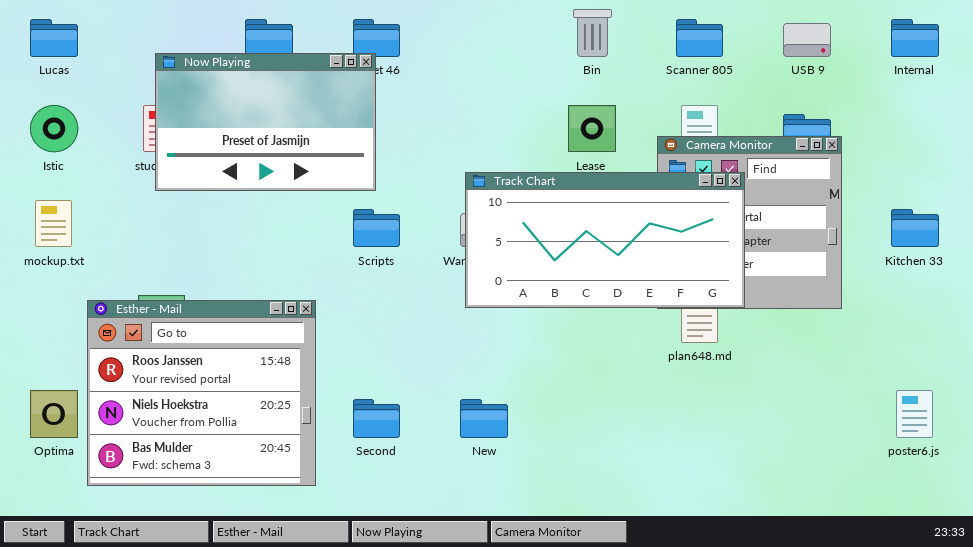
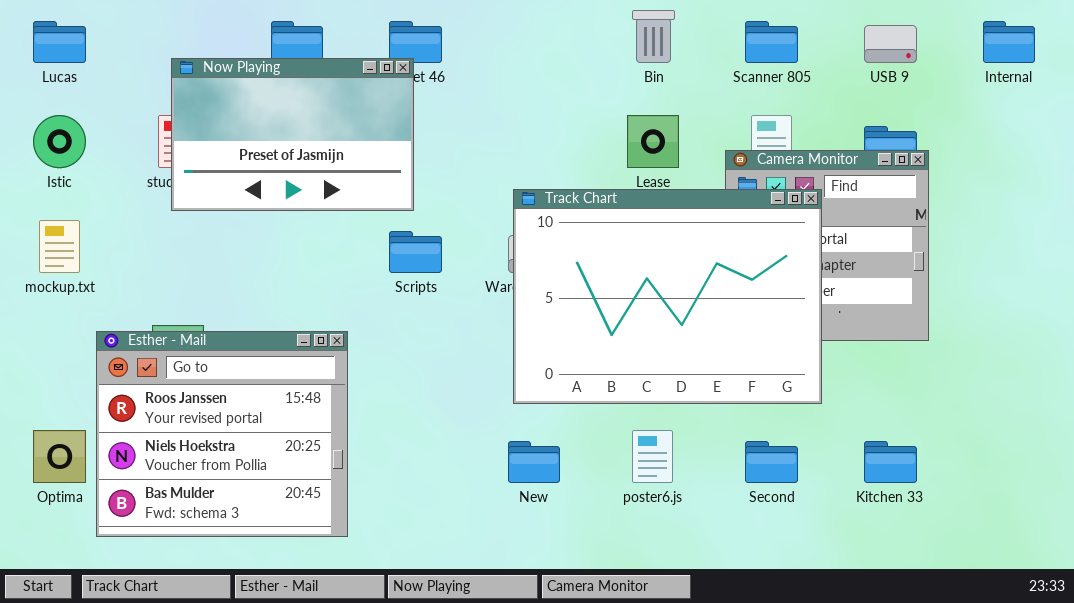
Track Chart: [465,172,745,308] -> [513,189,822,404], resized
Kitchen 33: [891,209,939,247] -> [864,441,917,483], moved
poster6.js: [896,390,933,438] -> [632,430,673,483], moved
Second: [353,399,400,438] -> [745,441,798,483], moved

